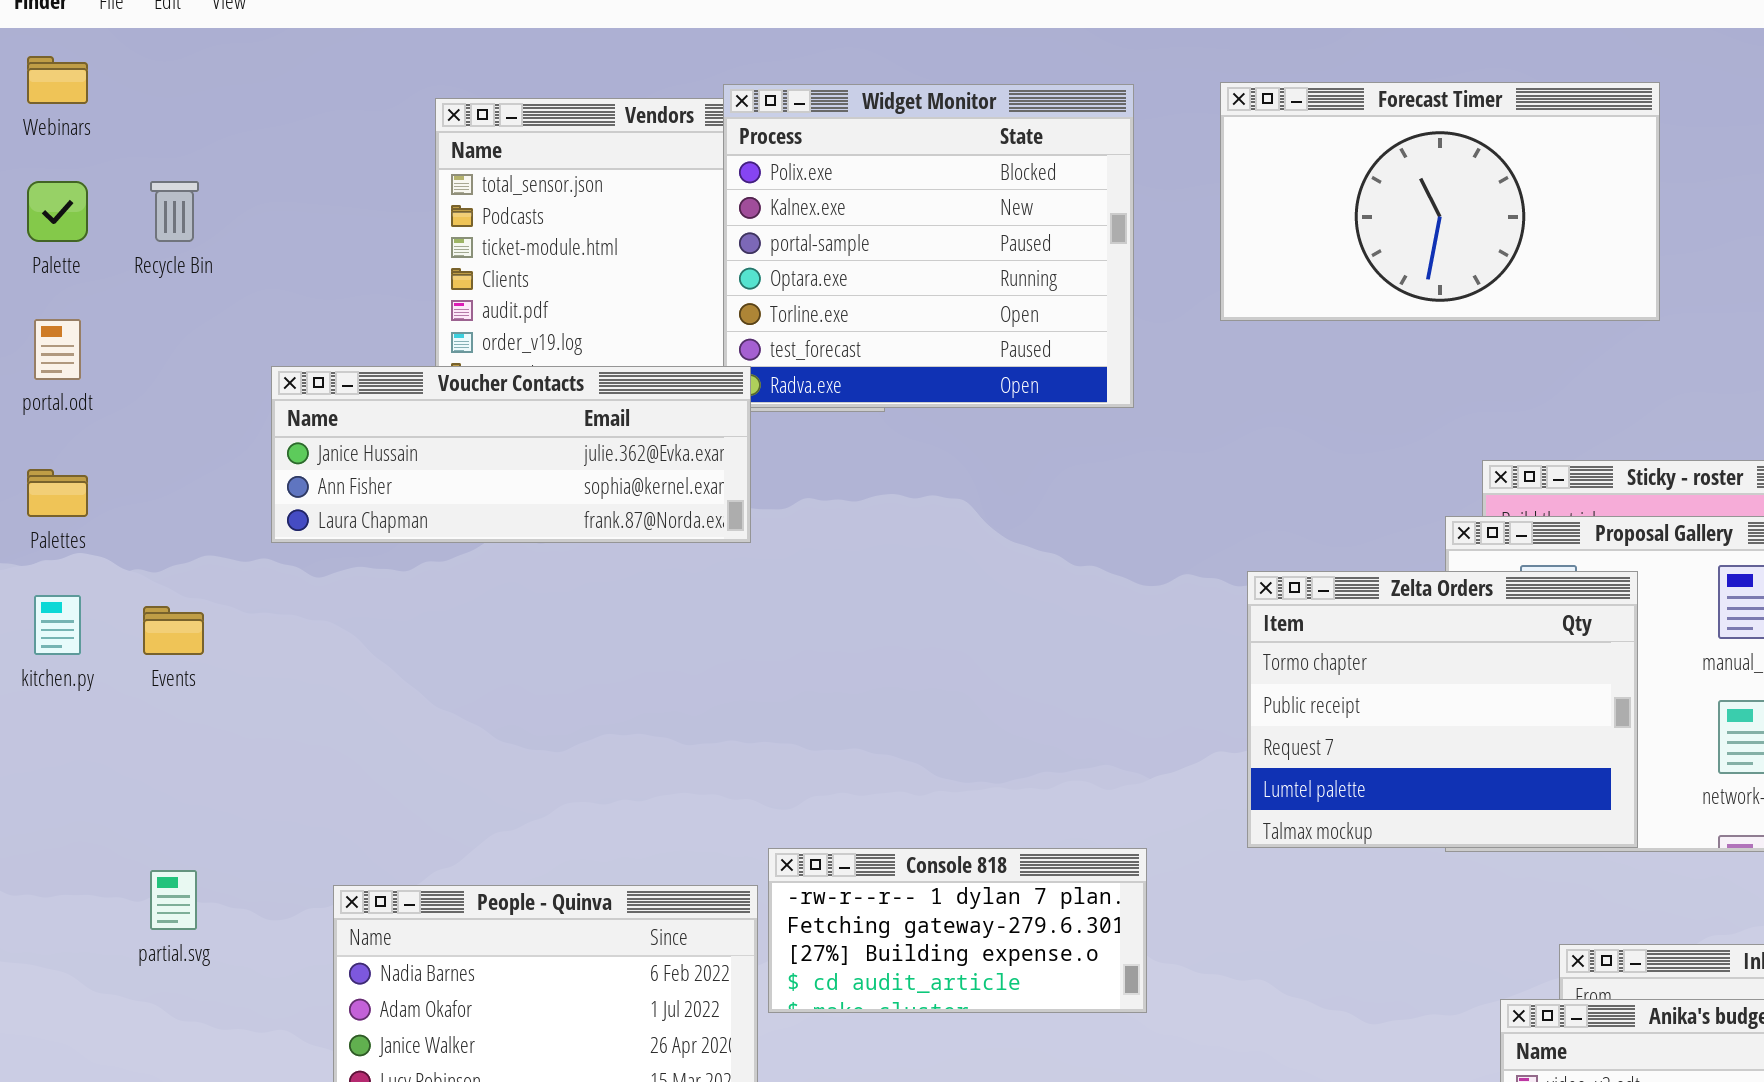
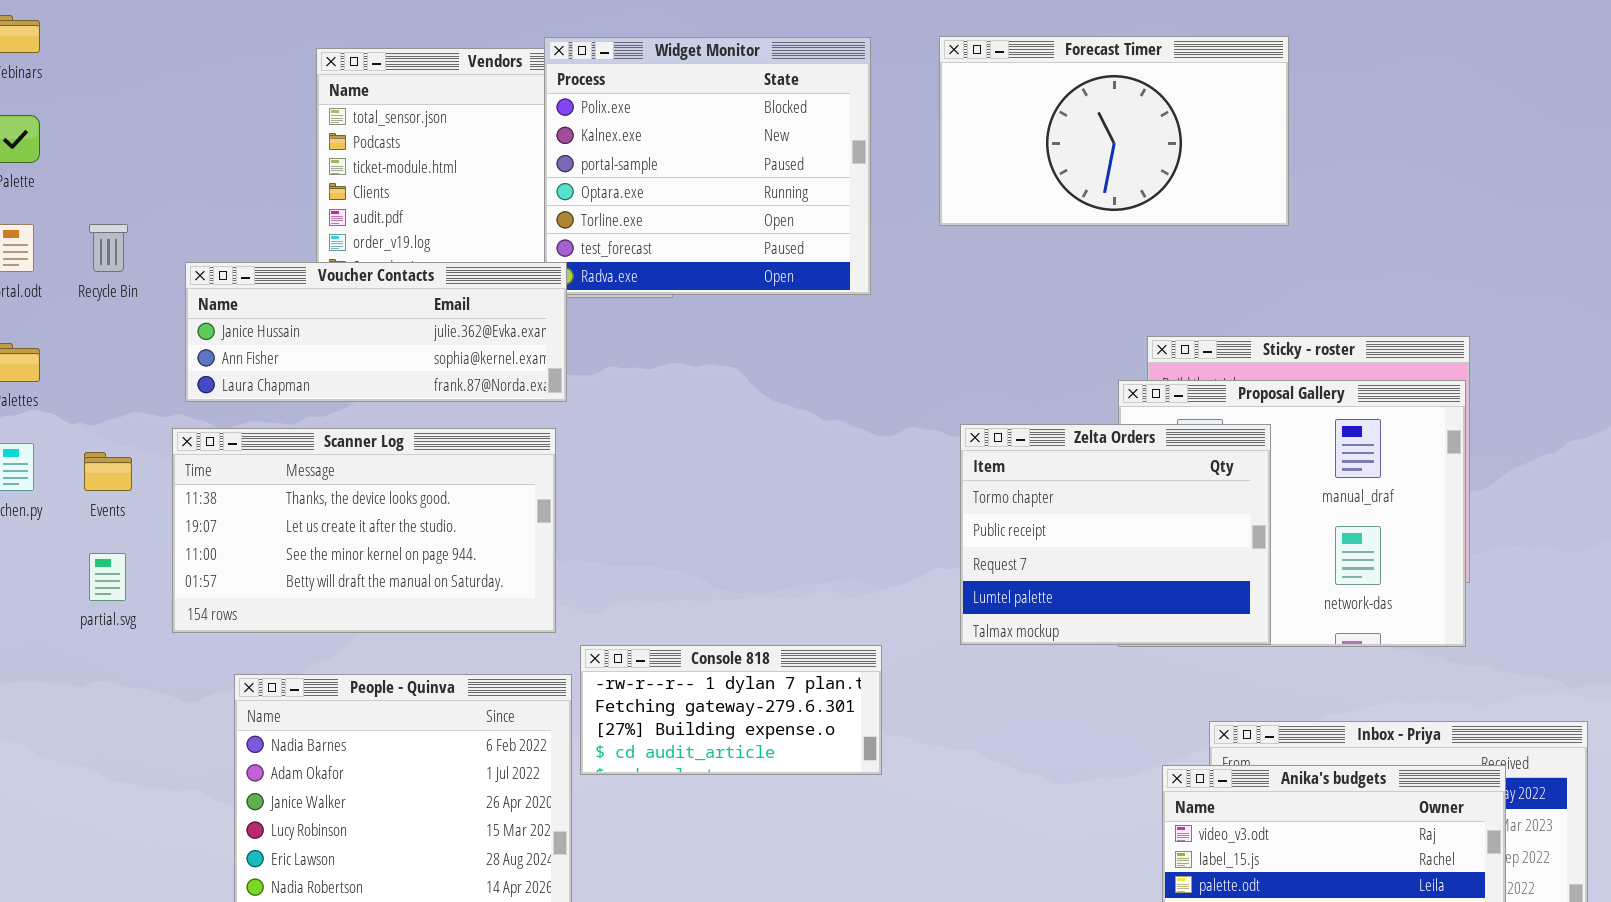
Recycle Bin: [150,181,199,242] -> [89,224,128,272], moved
Scanner Log: none -> [172,428,556,633], opened
partial.svg: [150,870,197,930] -> [89,553,126,601], moved

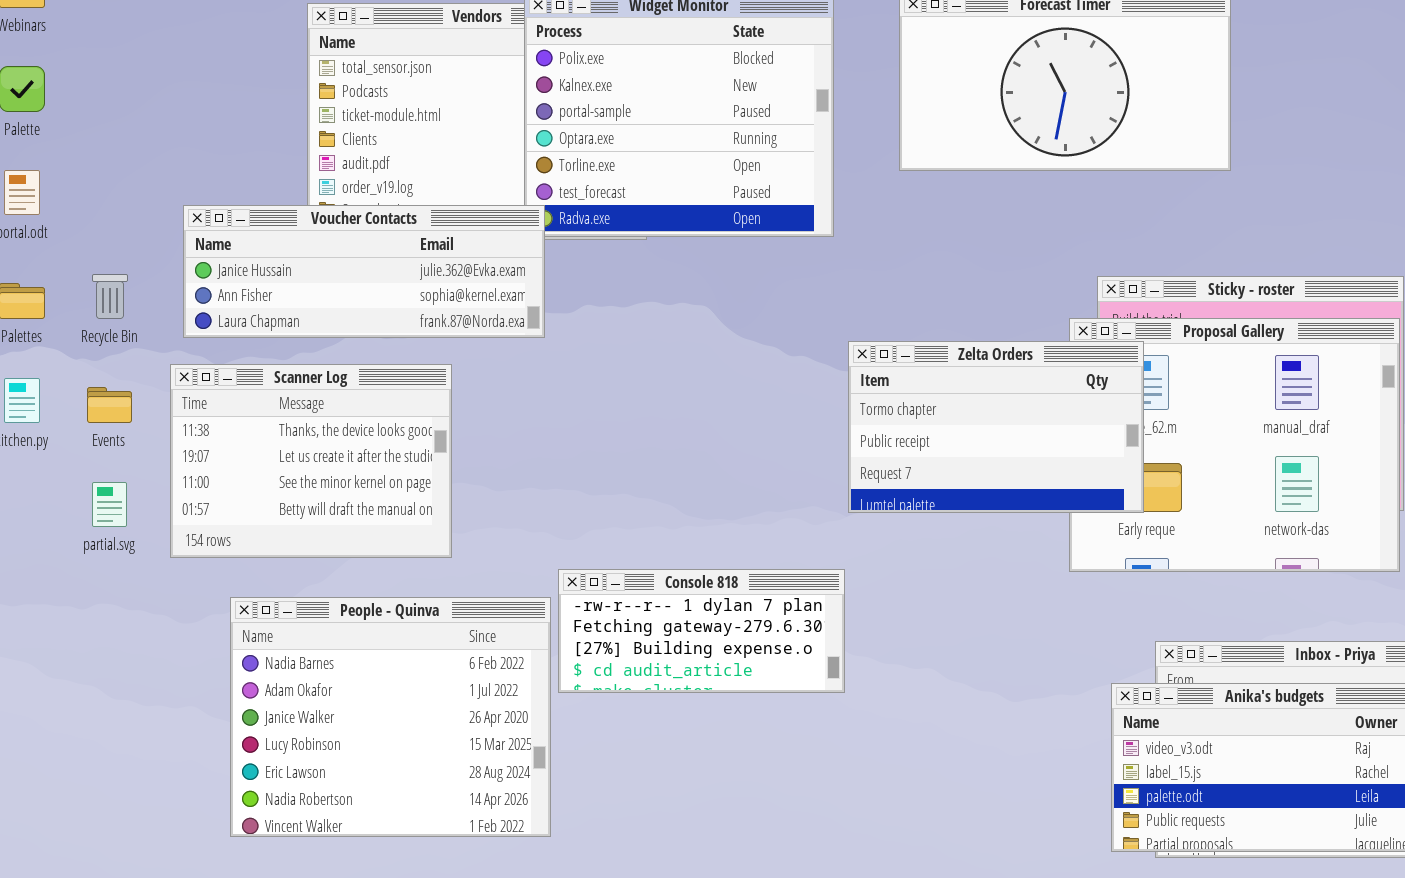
Recycle Bin: [89,224,128,272] -> [92,274,128,319], moved
Zelta Orders: [960,424,1271,645] -> [848,341,1144,513], moved, resized
Scanner Log: [172,428,556,633] -> [170,364,452,558], resized

